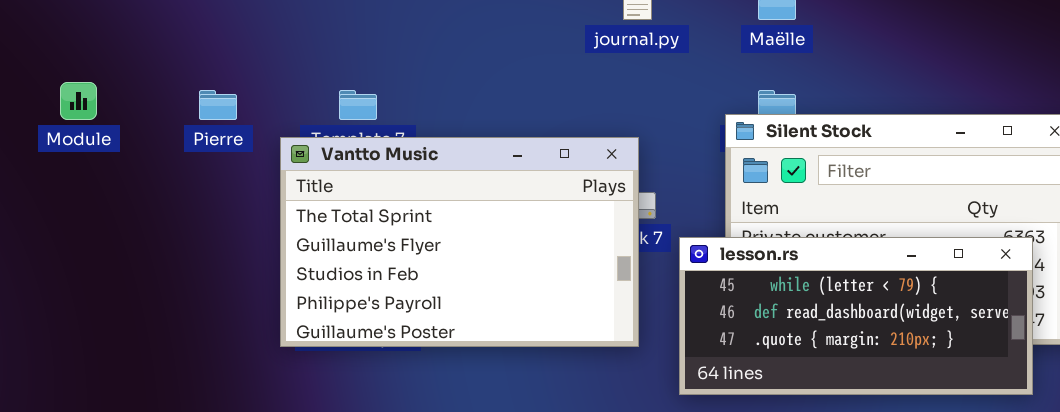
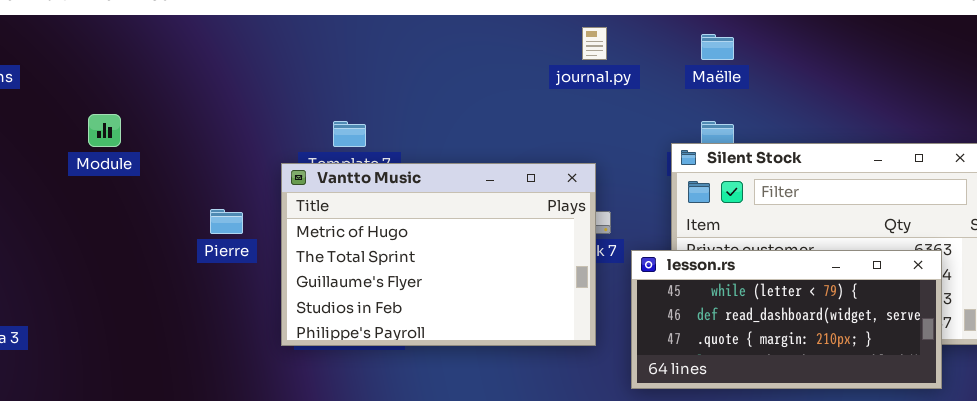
Pierre: [199,90,237,120] -> [210,209,243,234], moved
Vantto Music: [280,137,639,347] -> [281,163,596,346], scrolled up 1 row

